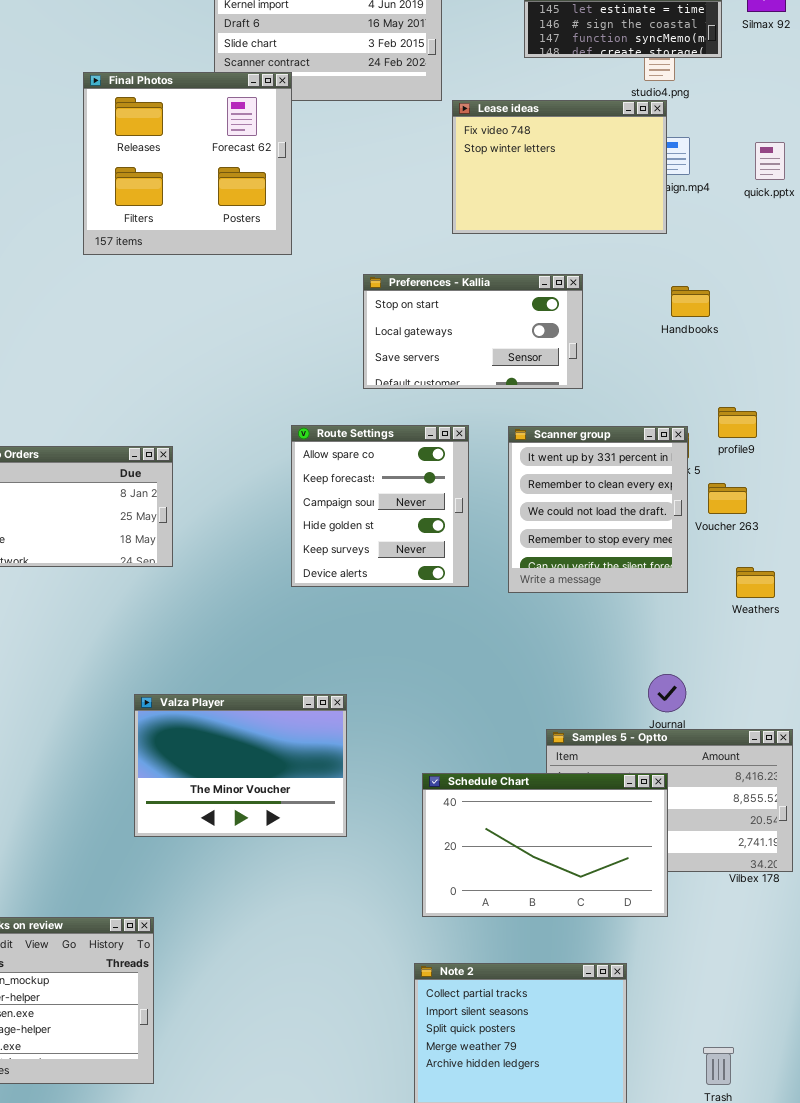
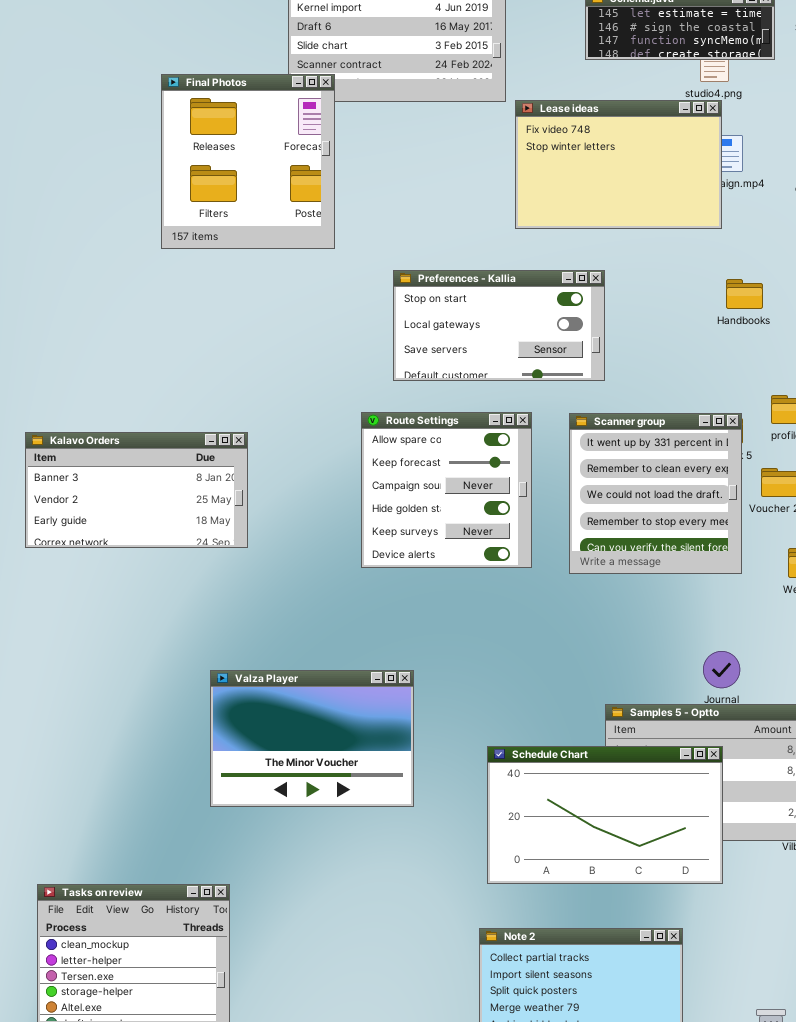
Final Photos: [83,72,292,255] -> [161,74,335,249], resized
Preferences - Kallia: [363,274,583,389] -> [393,270,605,381], moved

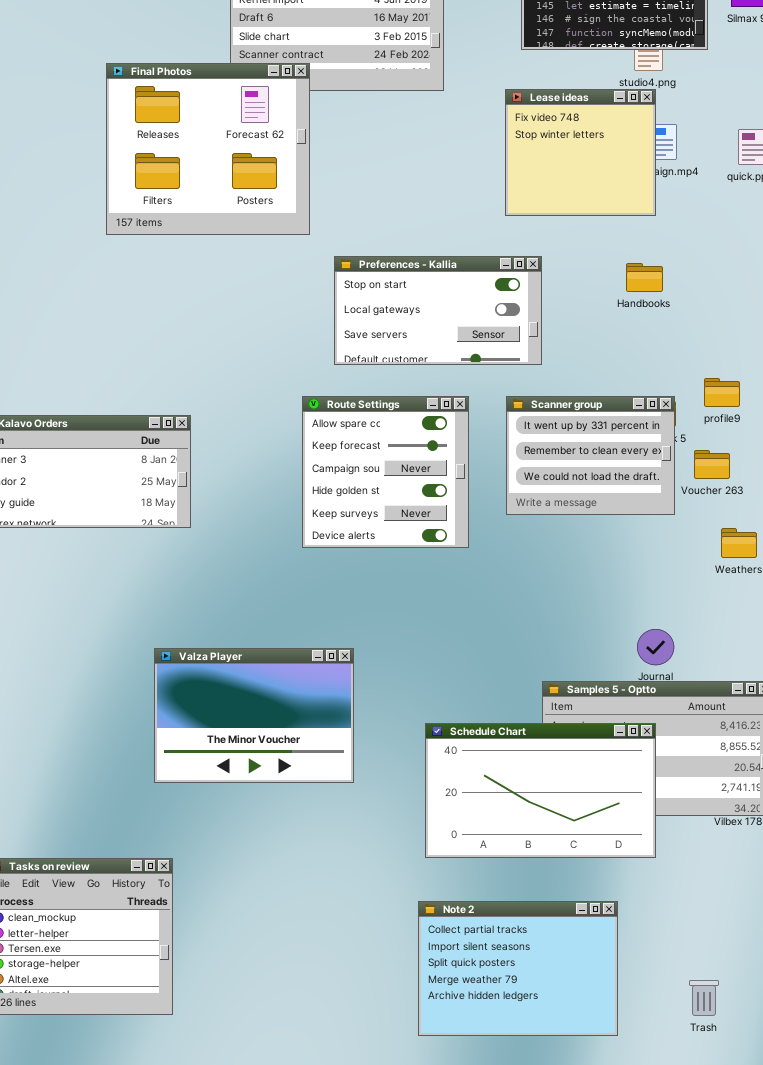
Final Photos: [161,74,335,249] -> [106,63,310,235], resized
Lease ideas: [515,100,722,229] -> [505,89,656,216], resized
Handbooks: [726,279,763,309] -> [626,263,663,292], moved
Scanner group: [569,413,742,574] -> [506,396,675,515], resized

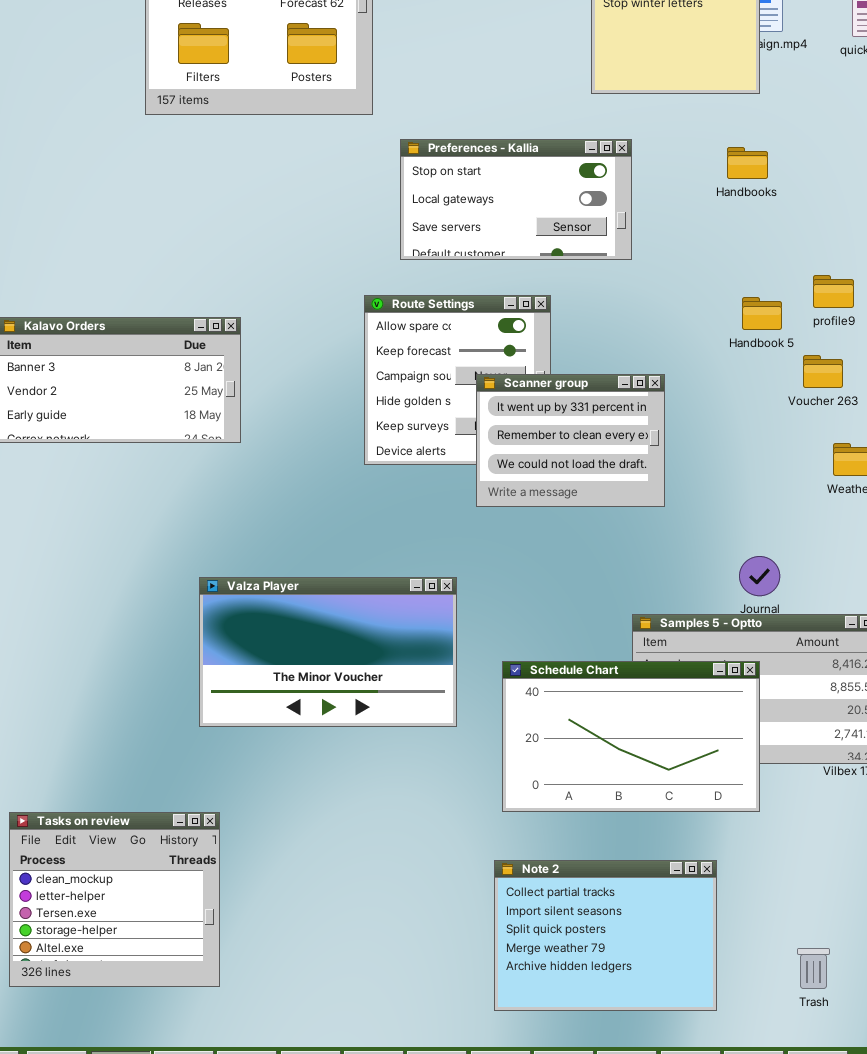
Scanner group: [506,396,675,515] -> [476,374,665,507], moved
Valza Player: [154,648,354,783] -> [199,577,457,727], resized

